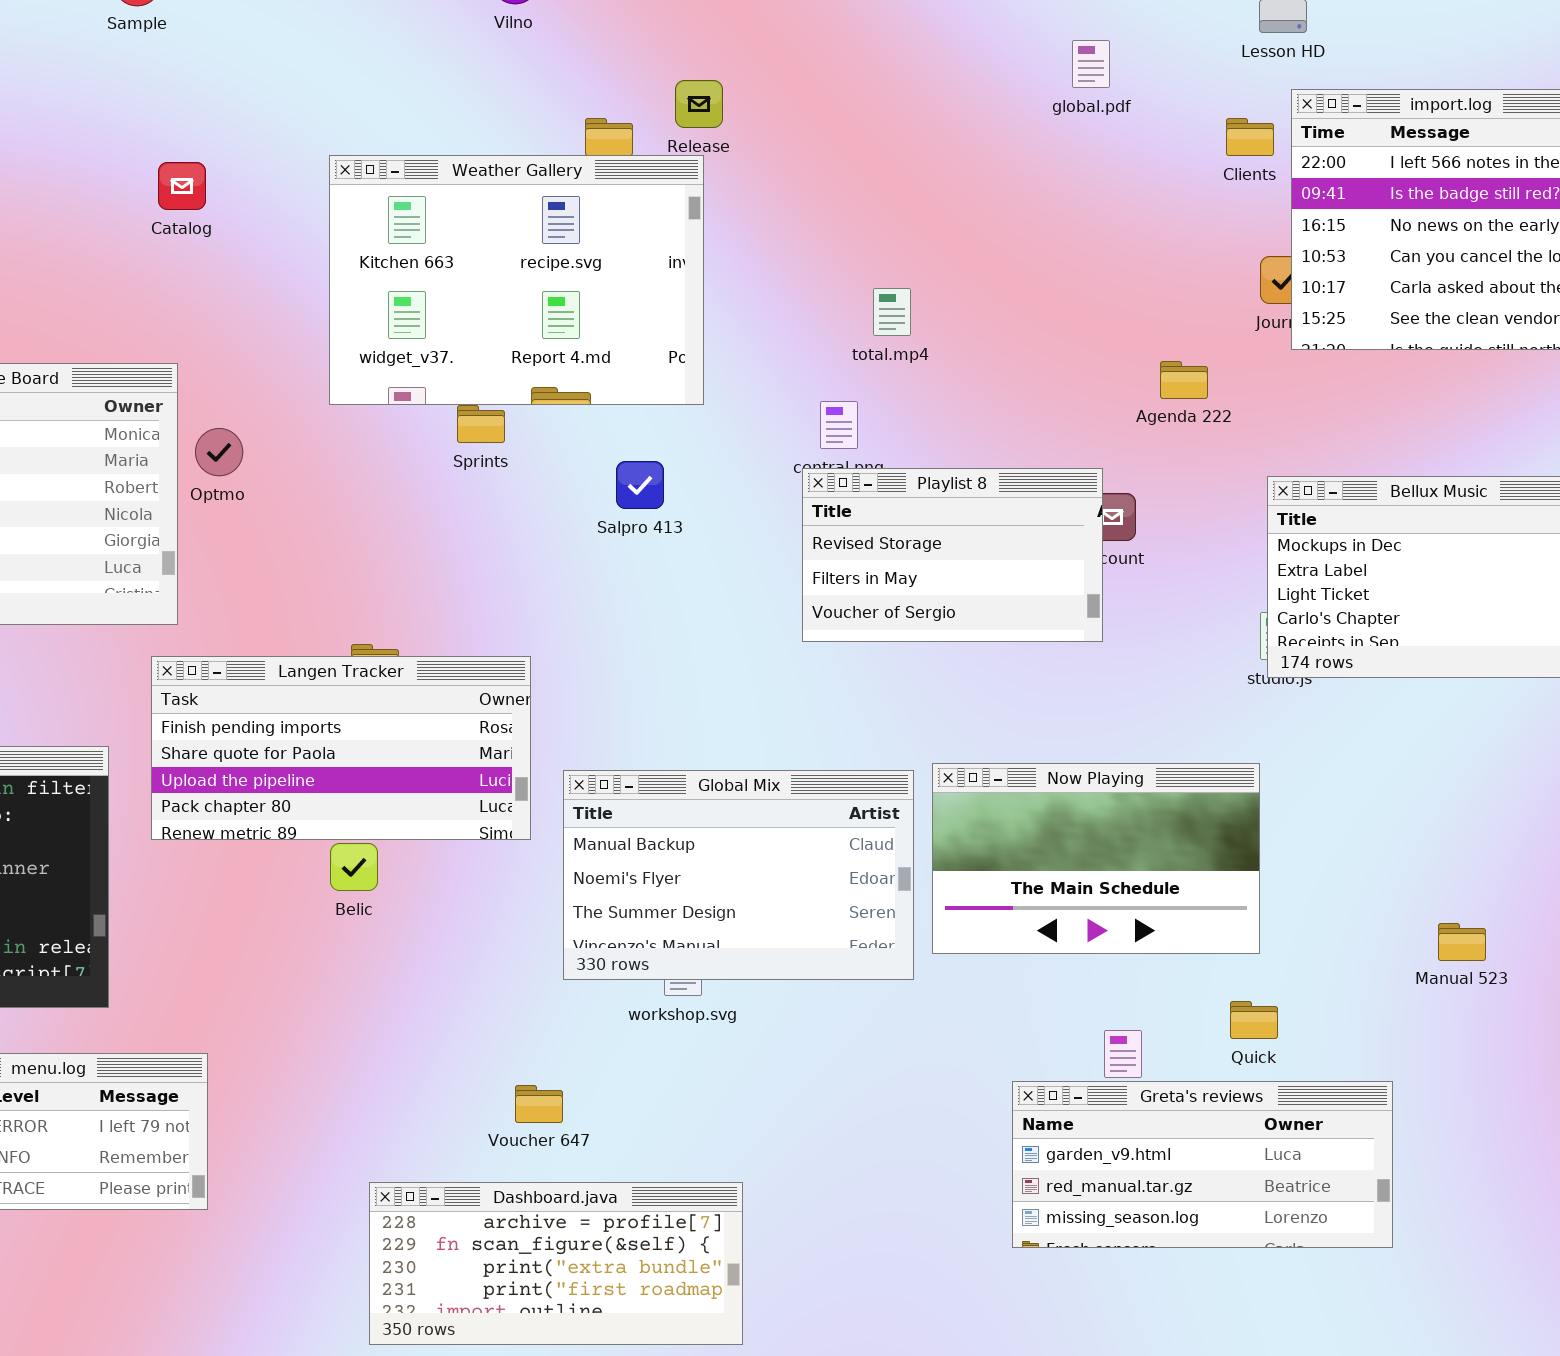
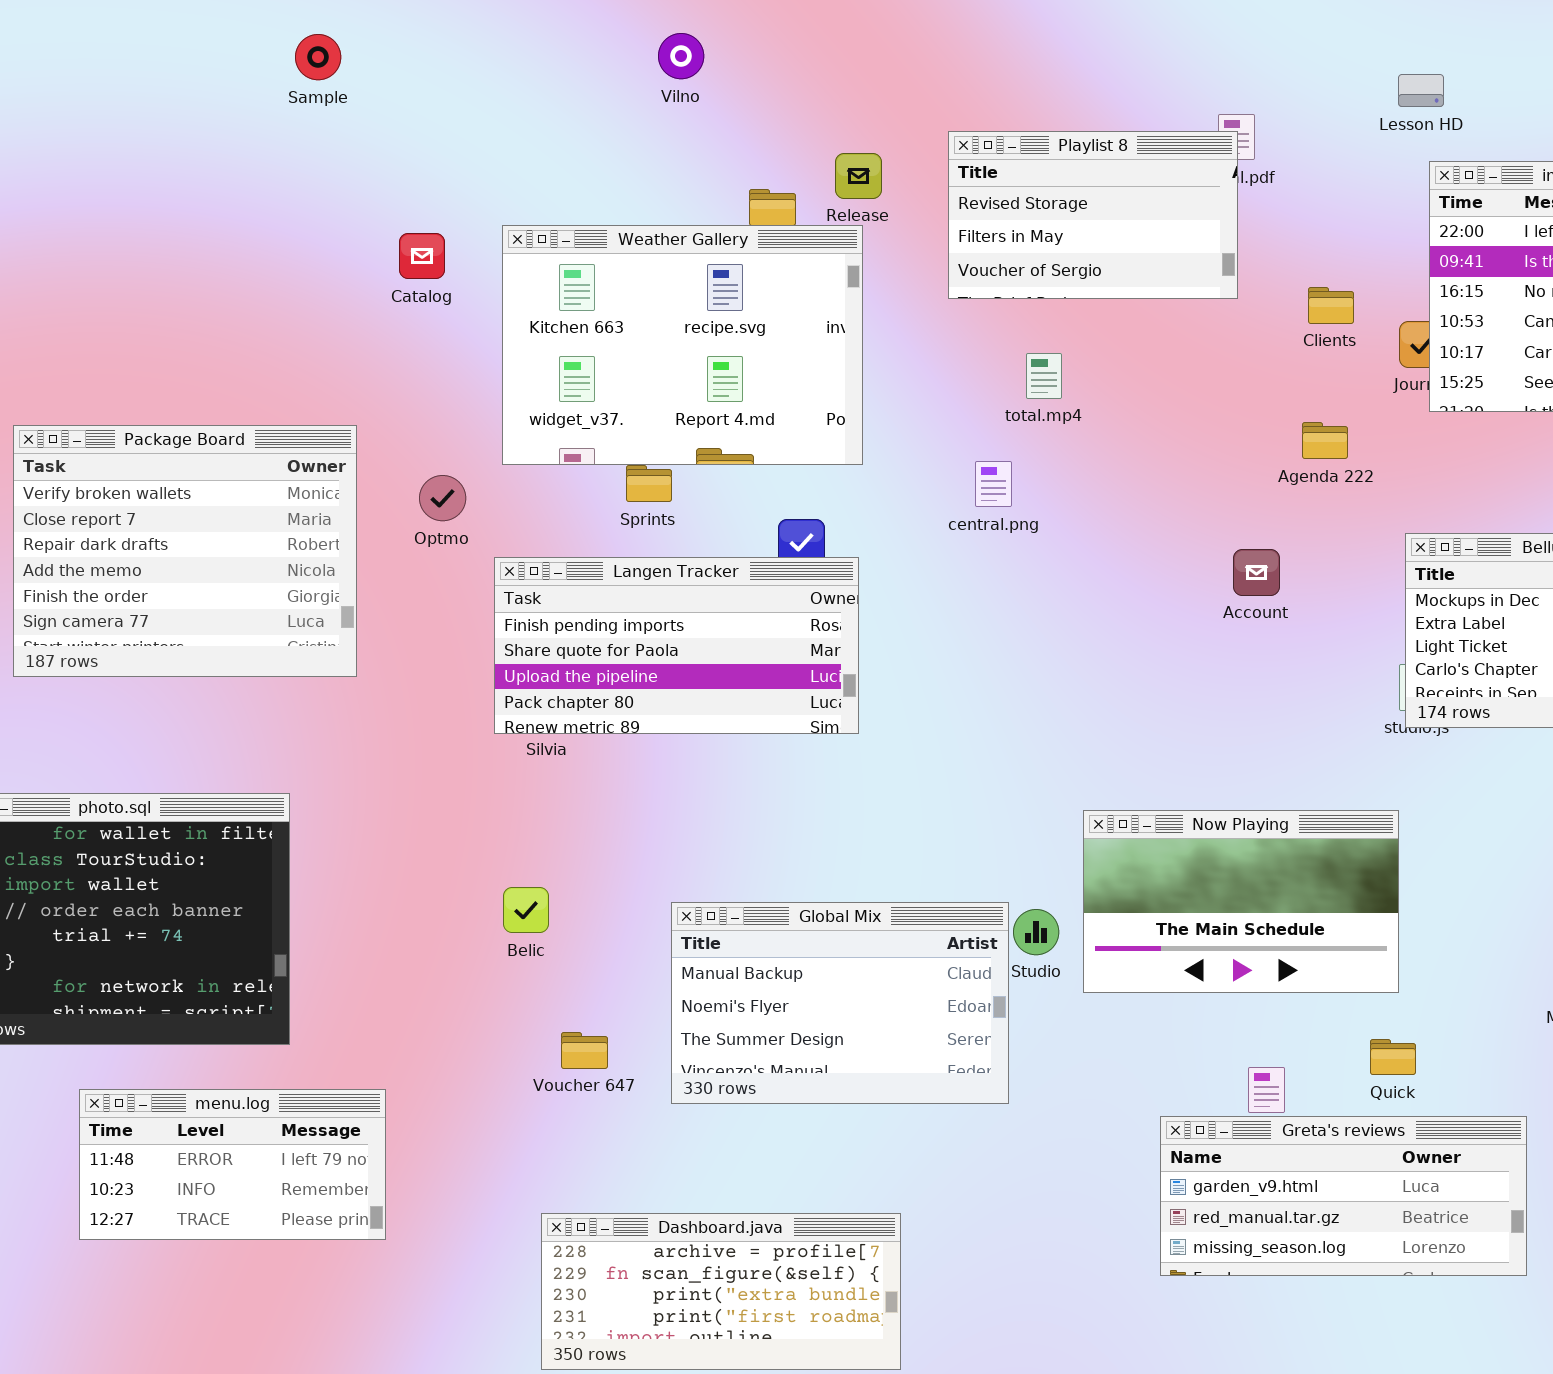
Clients: [1226,118,1274,156] -> [1308,287,1354,324], moved
Catalog: [158,162,206,210] -> [399,233,445,279], moved
Optmo: [195,428,243,476] -> [419,475,466,521], moved
Playlist 8: [802,468,1103,642] -> [948,131,1238,299], moved
Langen Tracker: [151,656,531,840] -> [494,557,859,734], moved
Global Mix: [563,770,914,980] -> [671,902,1009,1104], moved
Voucher 647: [515,1085,563,1123] -> [561,1032,608,1069], moved

